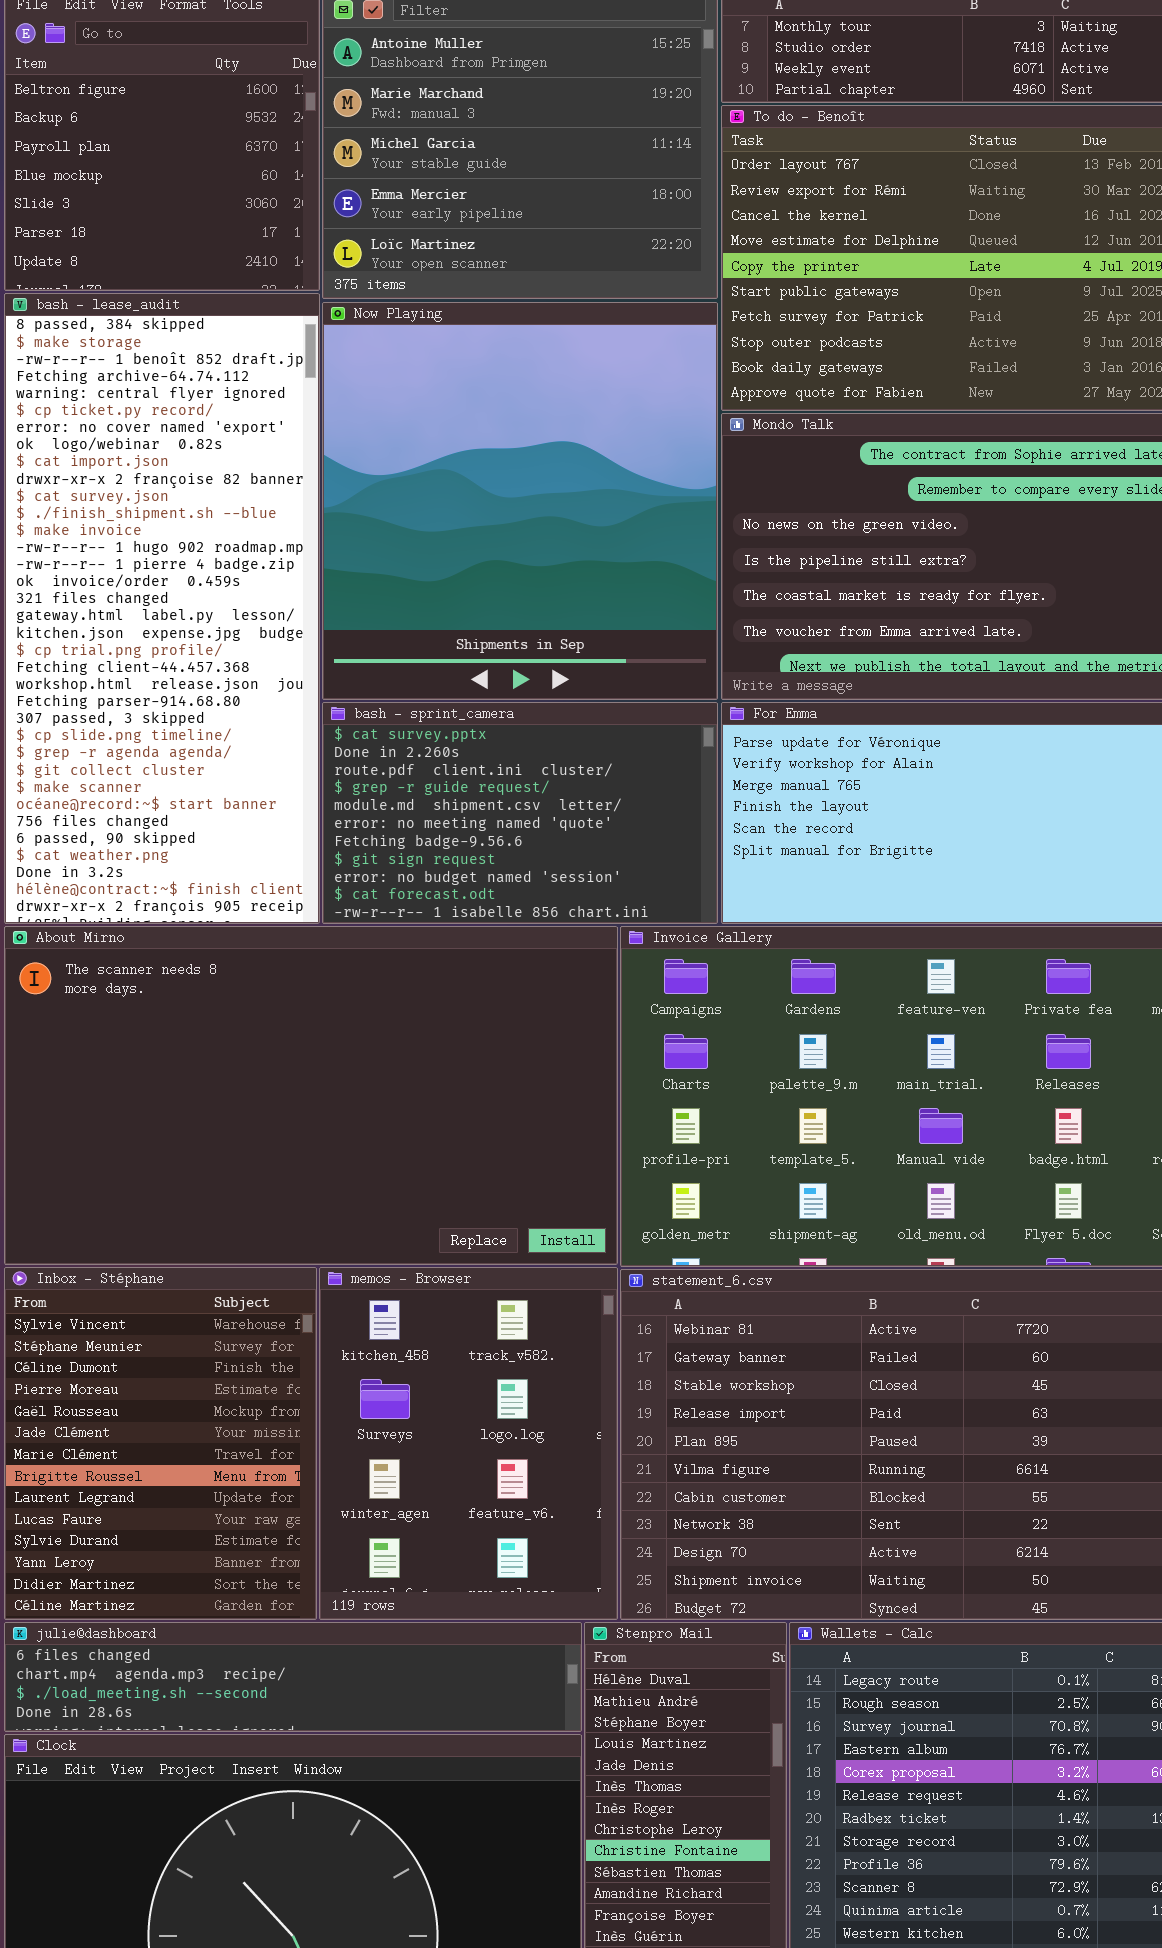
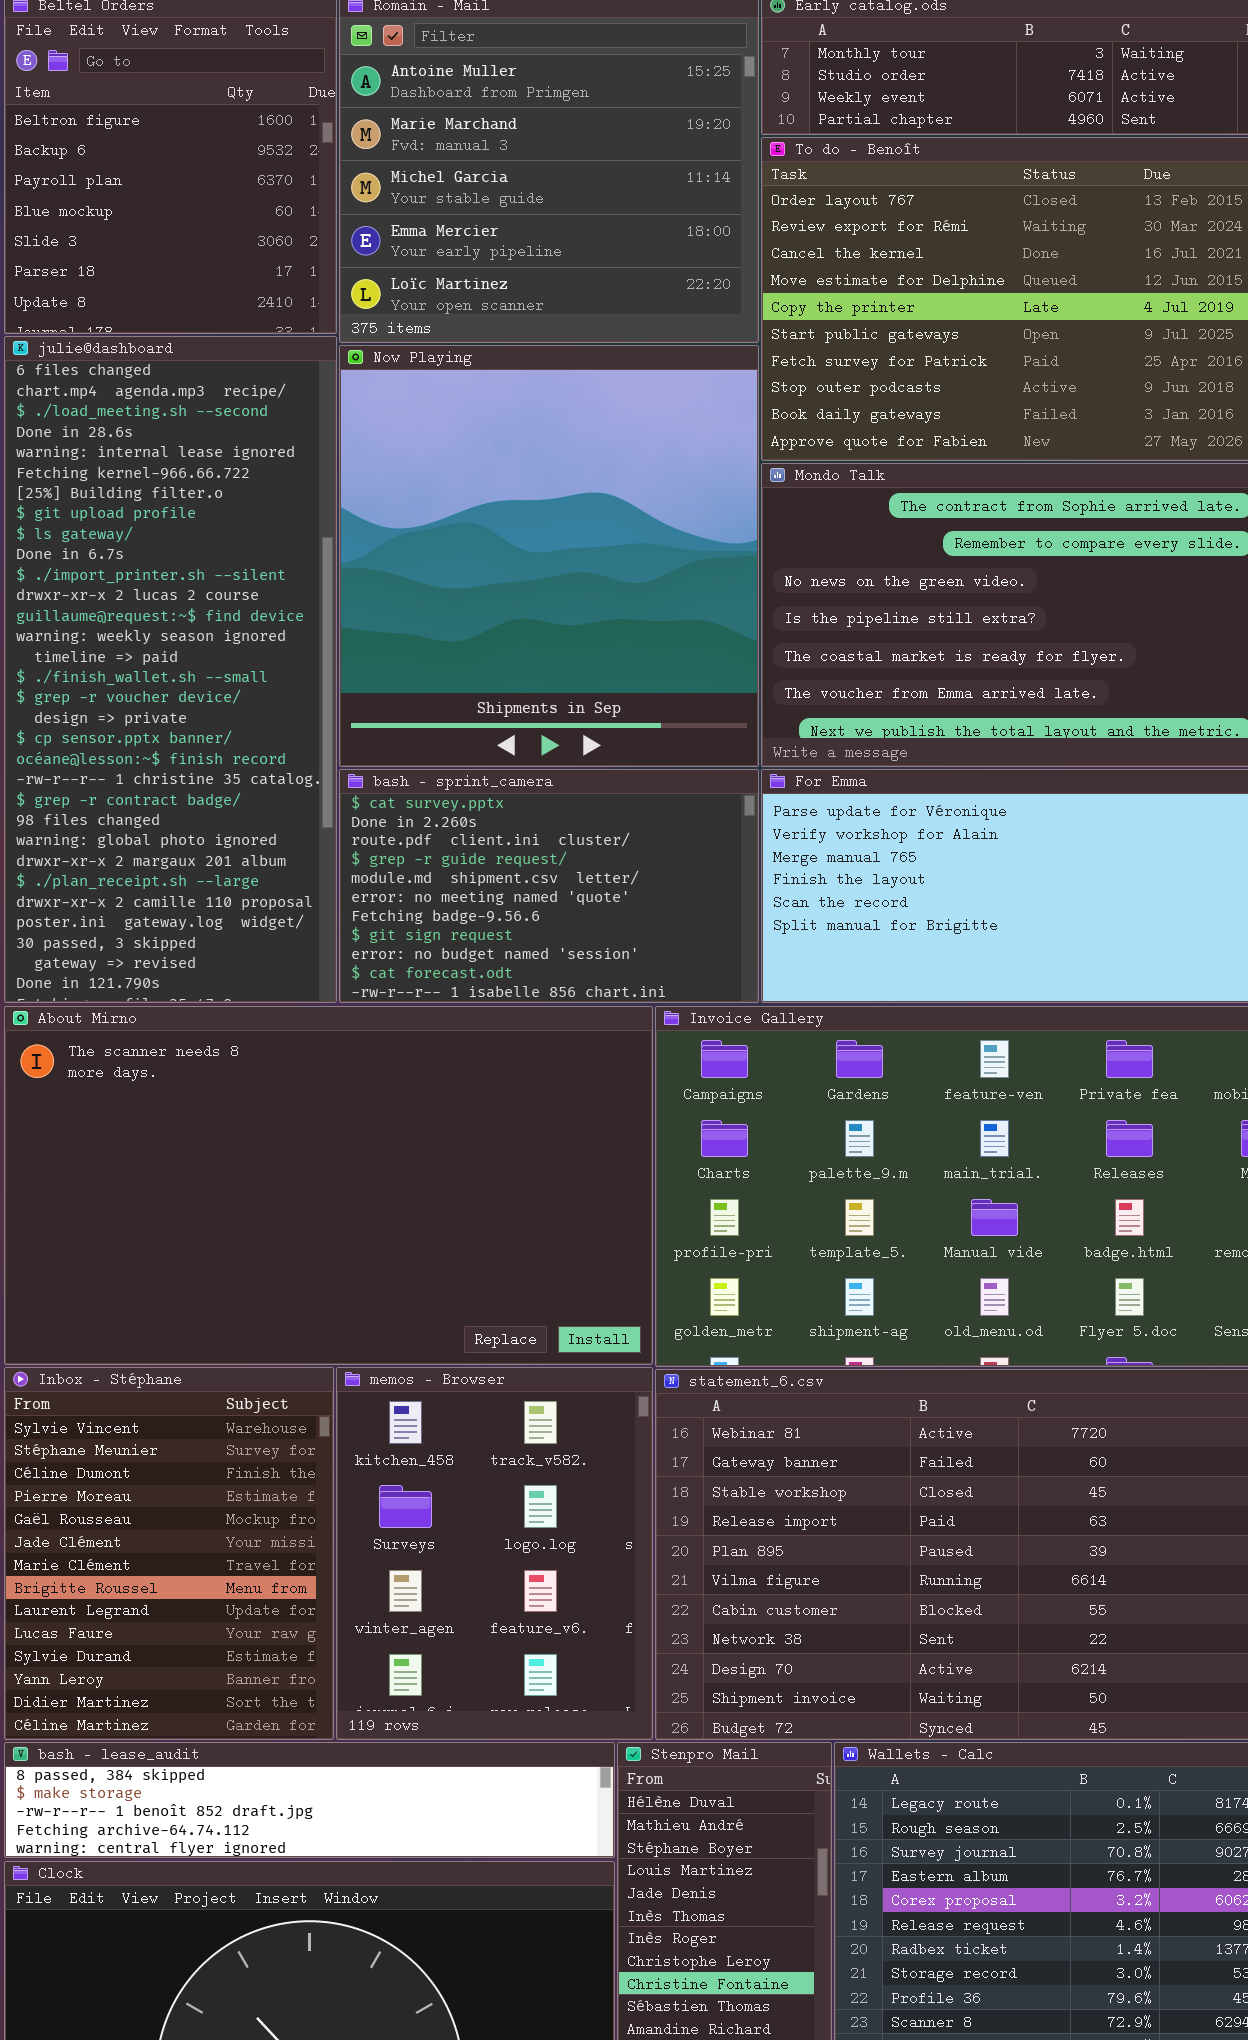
bash - lease_audit: [4,293,320,924] -> [4,1742,615,1858], moved, resized
julie@dashboard: [4,1622,582,1732] -> [4,336,337,1003], moved, resized

